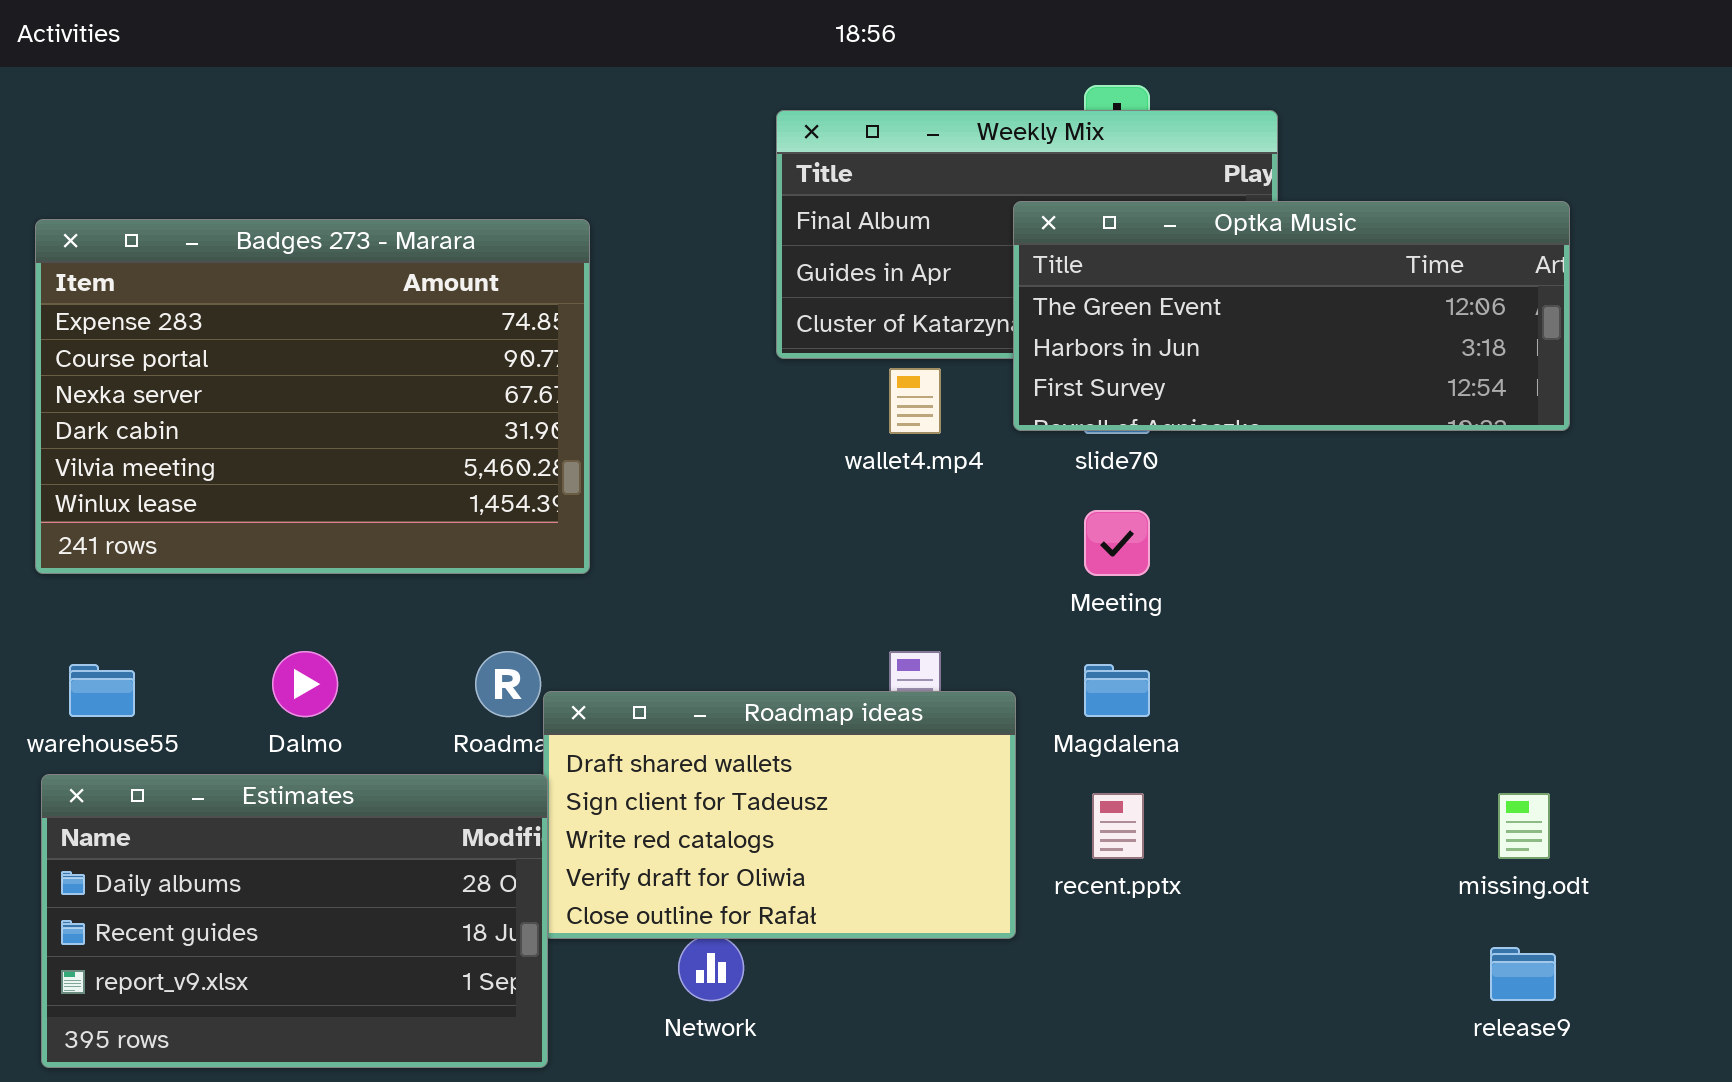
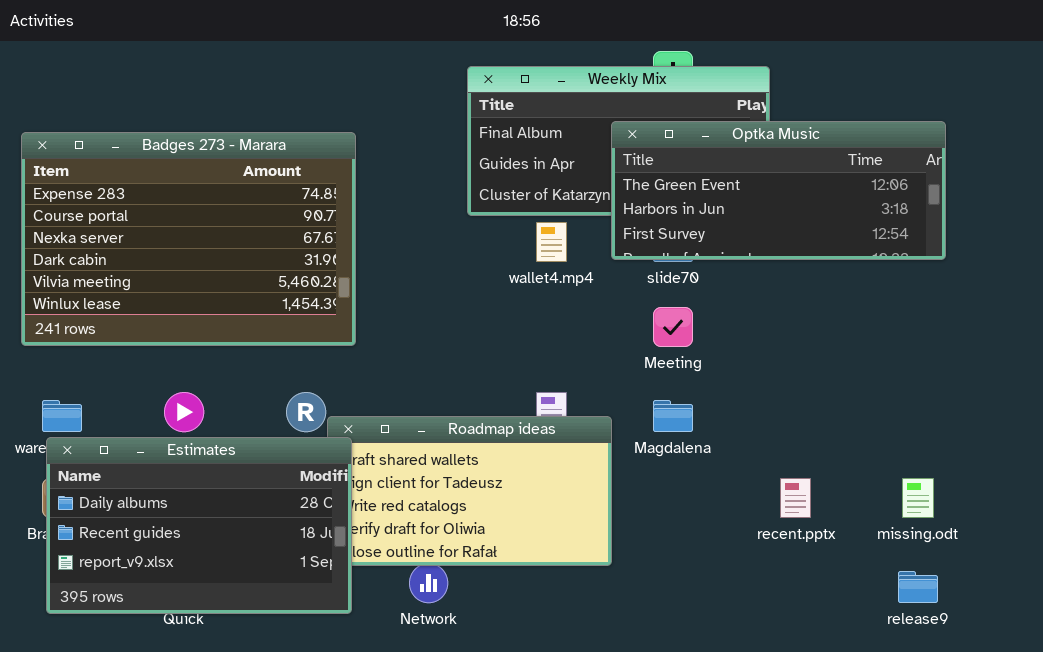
Estimates: [41,774,548,1068] -> [46,437,352,614], moved
recent.pptx: [1092,793,1144,859] -> [780,478,811,518], moved

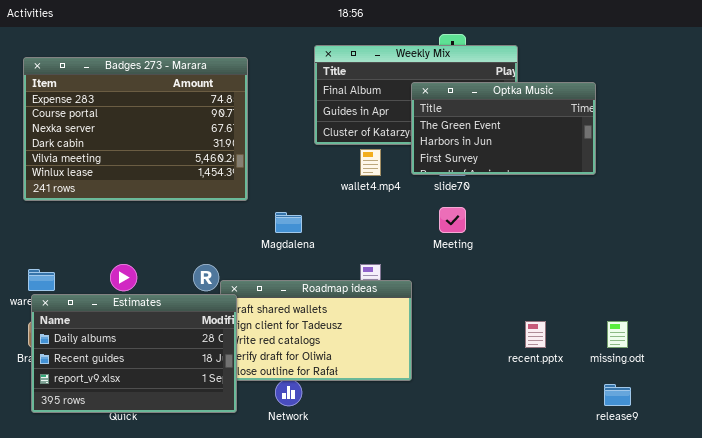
Optka Music: [611,121,946,260] -> [411,82,596,175], resized
Badges 273 - Marara: [21,132,356,346] -> [23,57,248,201], moved
Magdalena: [653,400,693,432] -> [275,212,302,233], moved

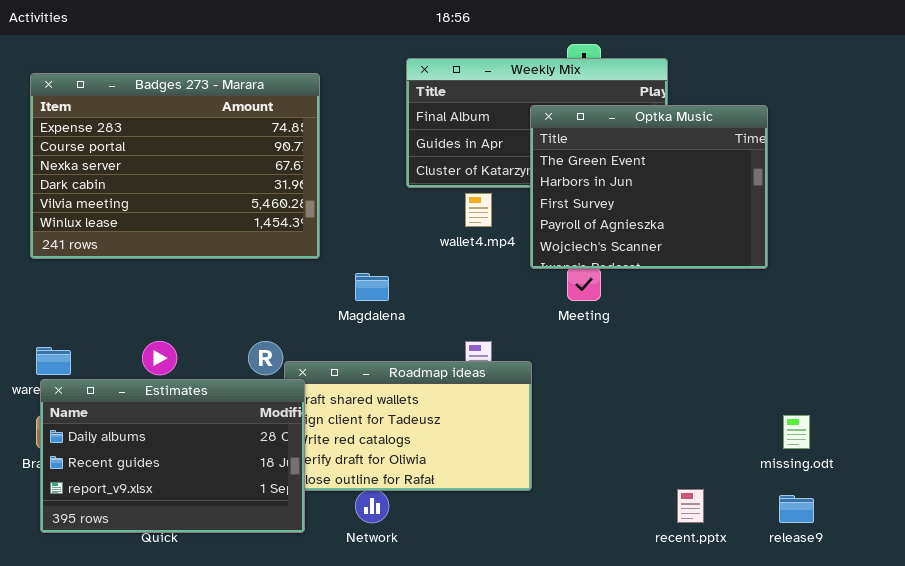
Optka Music: [411,82,596,175] -> [530,105,768,269], resized
recent.pptx: [525,321,546,348] -> [677,489,704,523], moved

